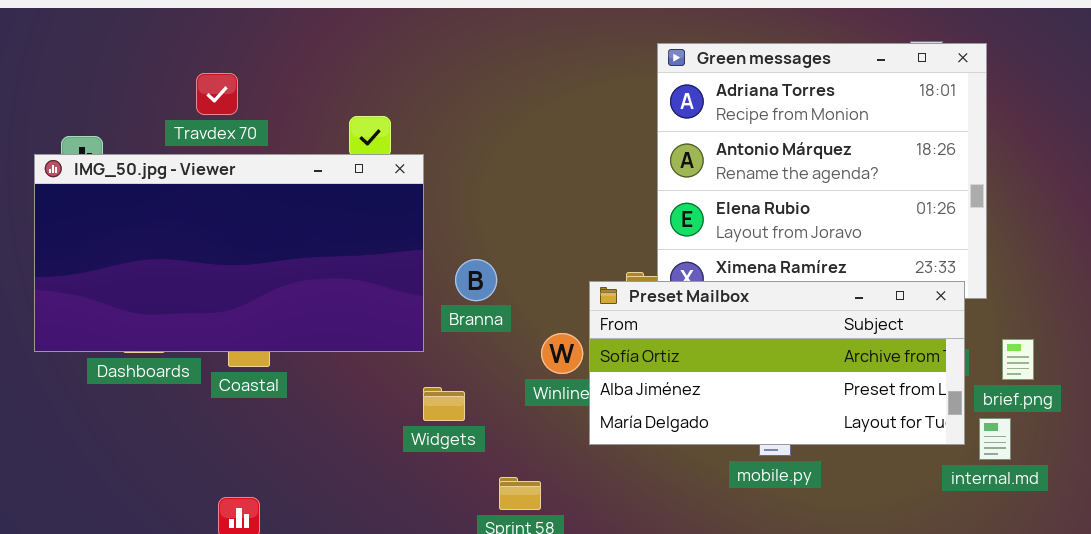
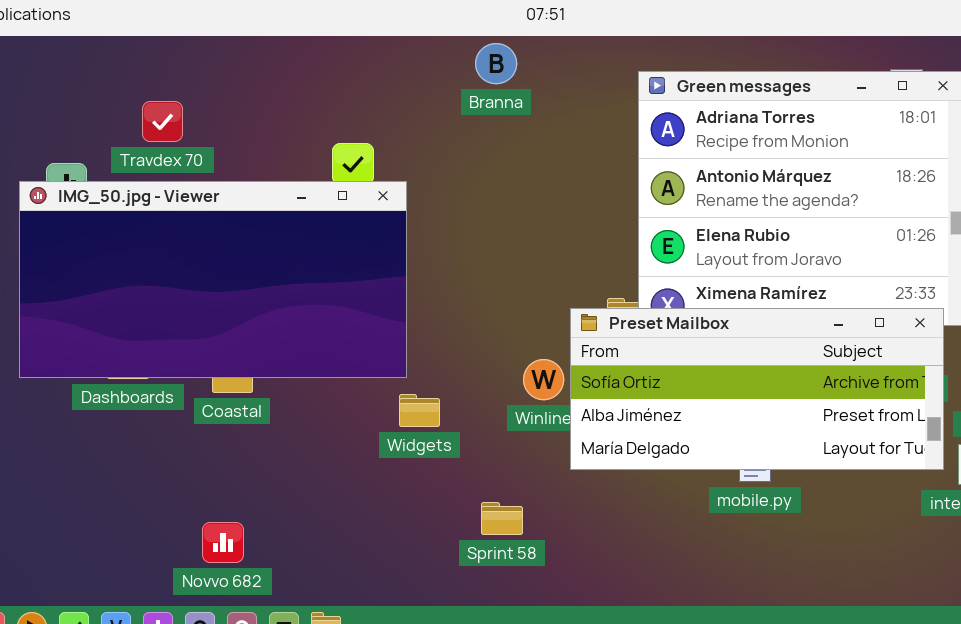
Travdex 70: [196,73,238,115] -> [142,101,183,142], moved
Branna: [455,259,497,301] -> [475,43,517,84], moved
Widgets: [423,387,465,421] -> [399,394,440,427], moved

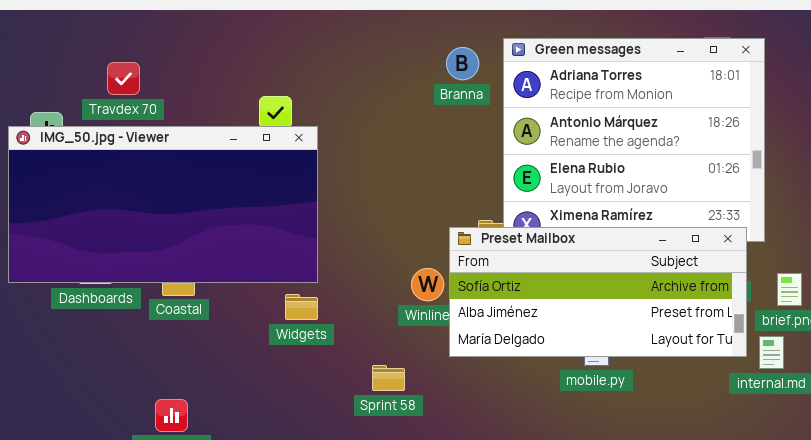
Branna: [475,43,517,84] -> [446,47,479,80], moved
Widgets: [399,394,440,427] -> [285,294,318,320], moved
Sprint 58: [481,502,523,535] -> [372,365,405,391], moved

